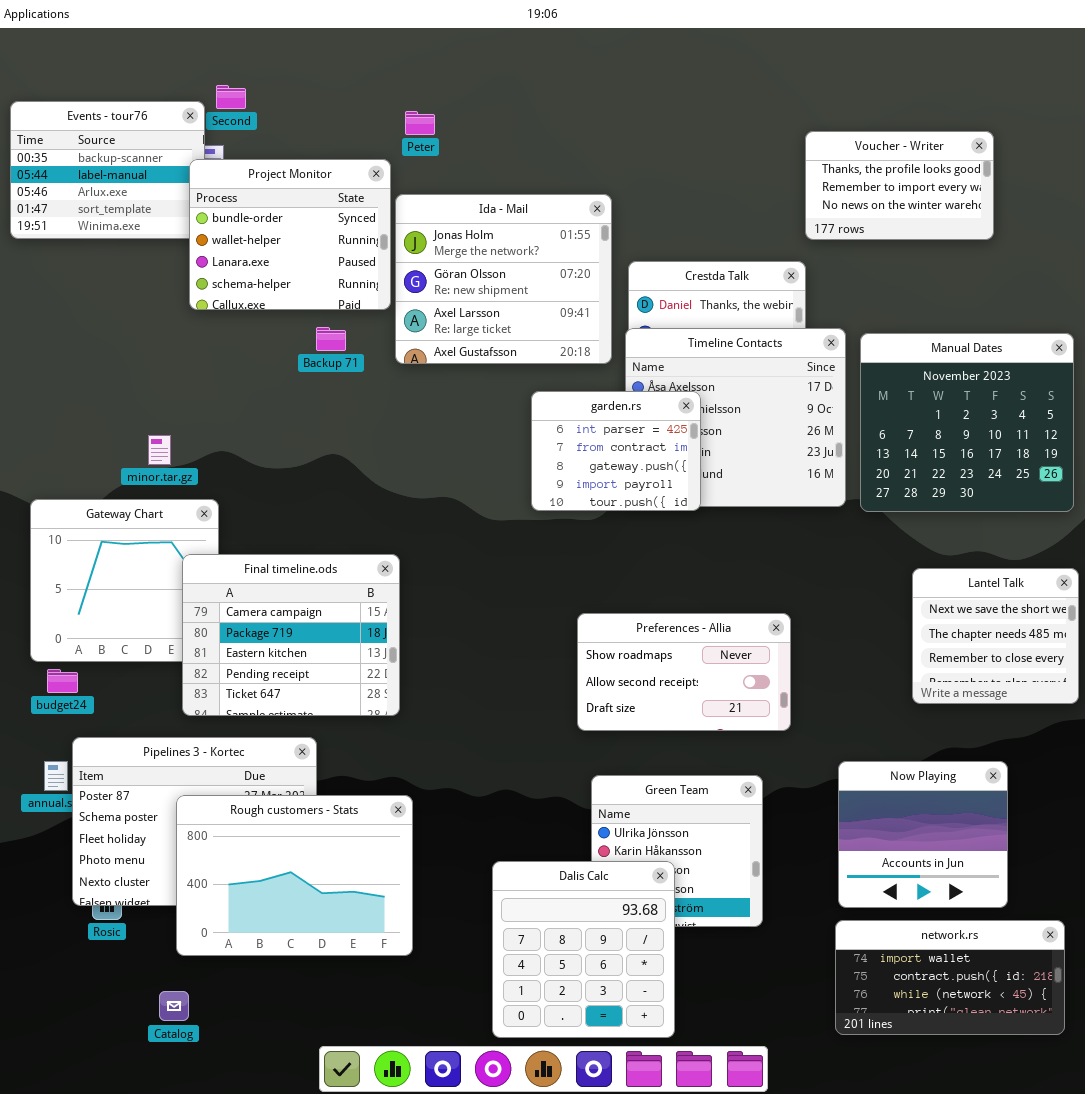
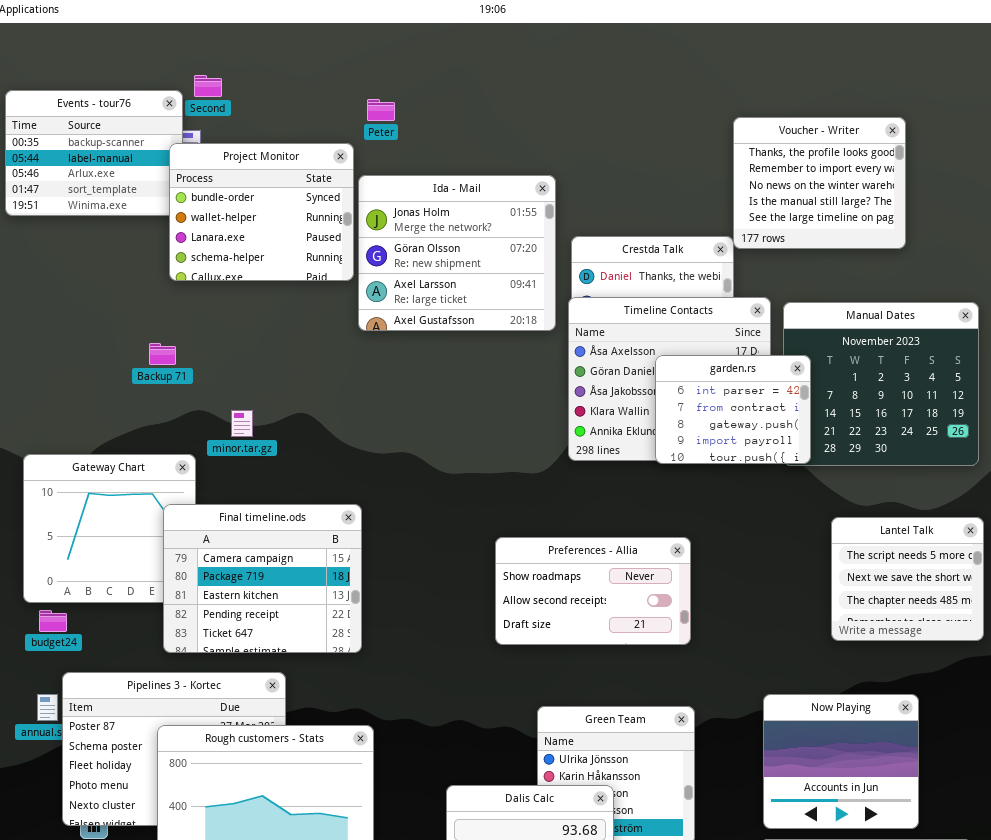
Voucher - Writer: [805,131,994,240] -> [733,117,906,249], resized
Backup 71: [316,327,346,351] -> [149,343,176,365], moved
garden.rs: [531,391,701,511] -> [655,355,811,464], moved
minor.tar.gz: [148,435,171,465] -> [231,410,253,437], moved
Lantel Talk: [912,568,1079,704] -> [831,517,984,641], scrolled up 1 row
Preferences - Allia: [577,613,791,731] -> [495,537,691,645], moved

